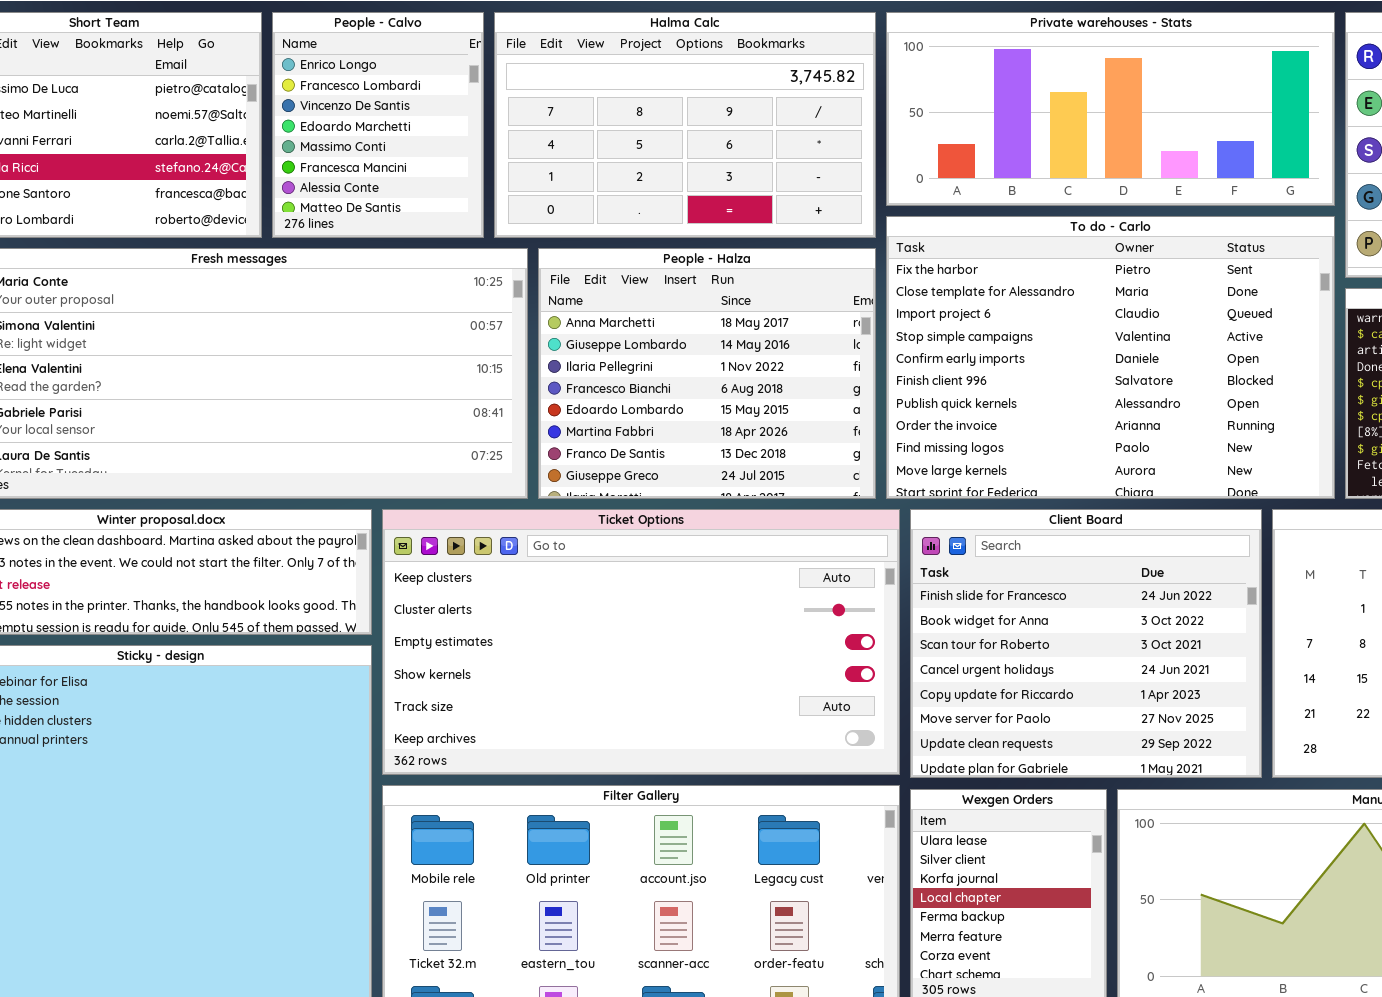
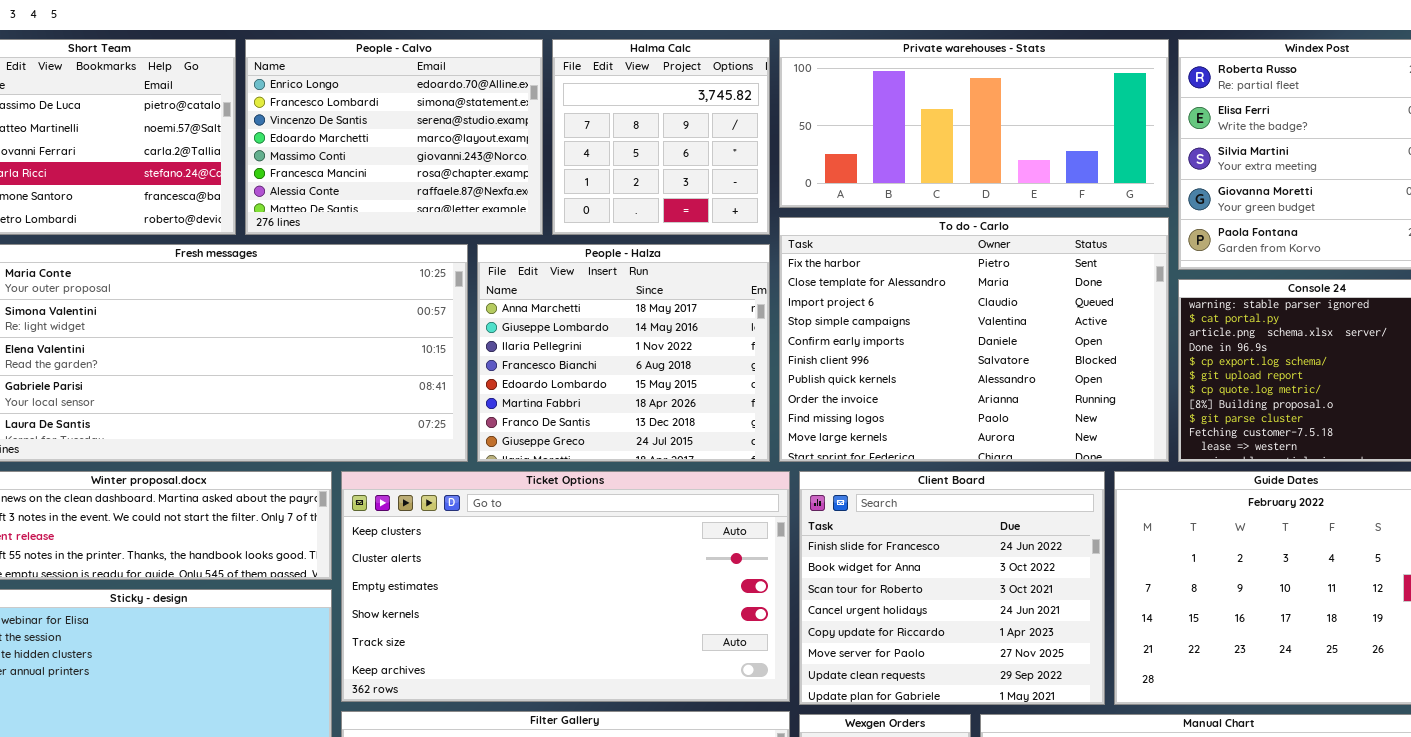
People - Calvo: [272,12,484,238] -> [245,39,543,235], resized
Halma Calc: [494,12,876,238] -> [552,39,770,235], resized

